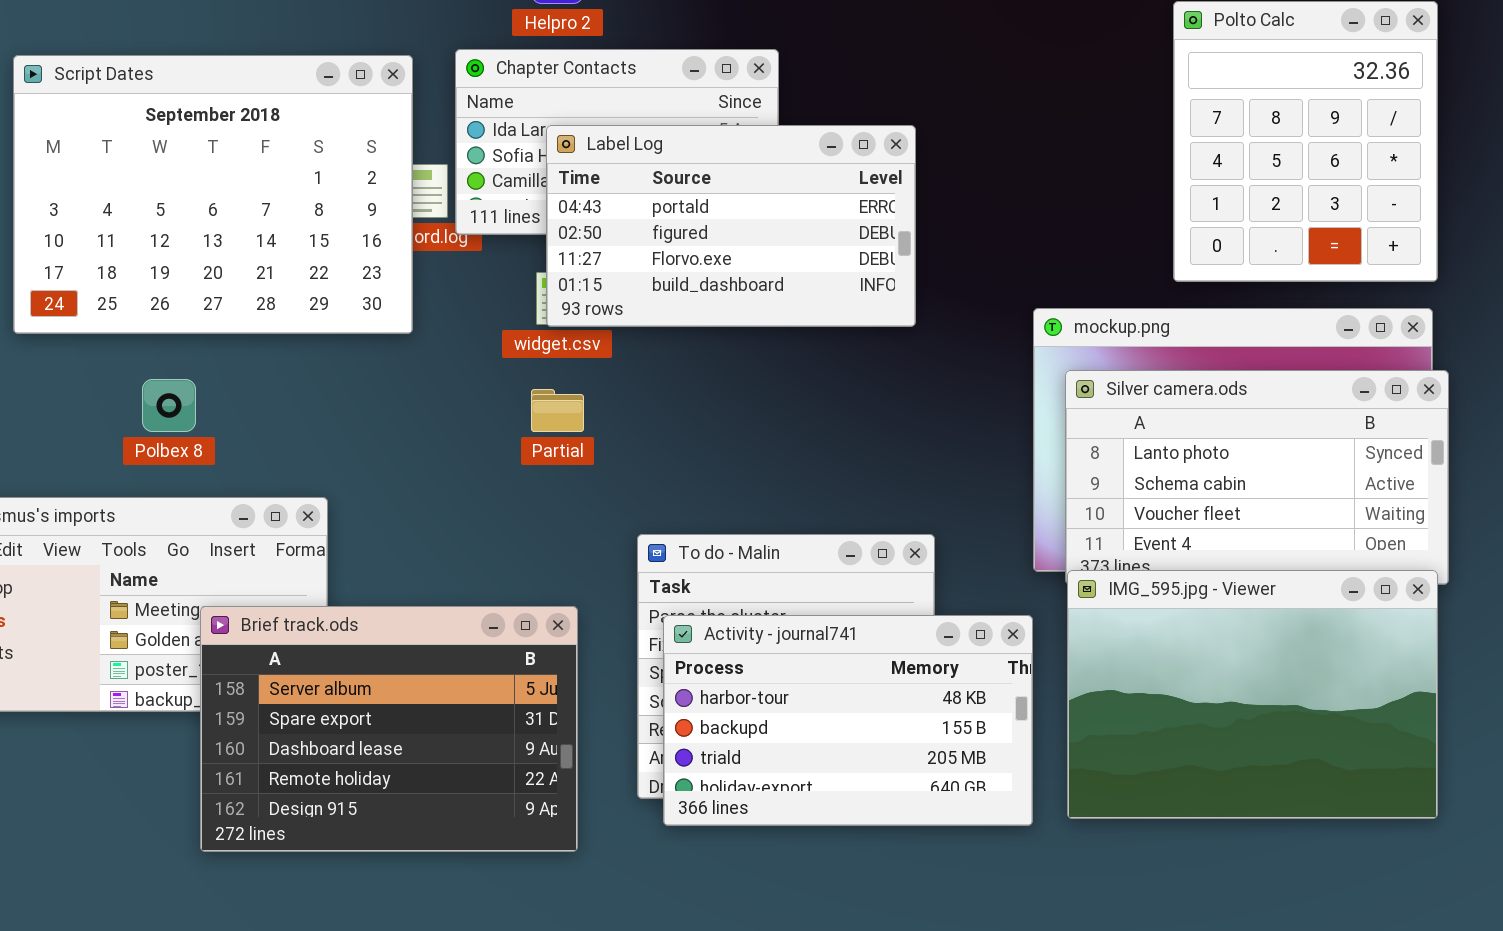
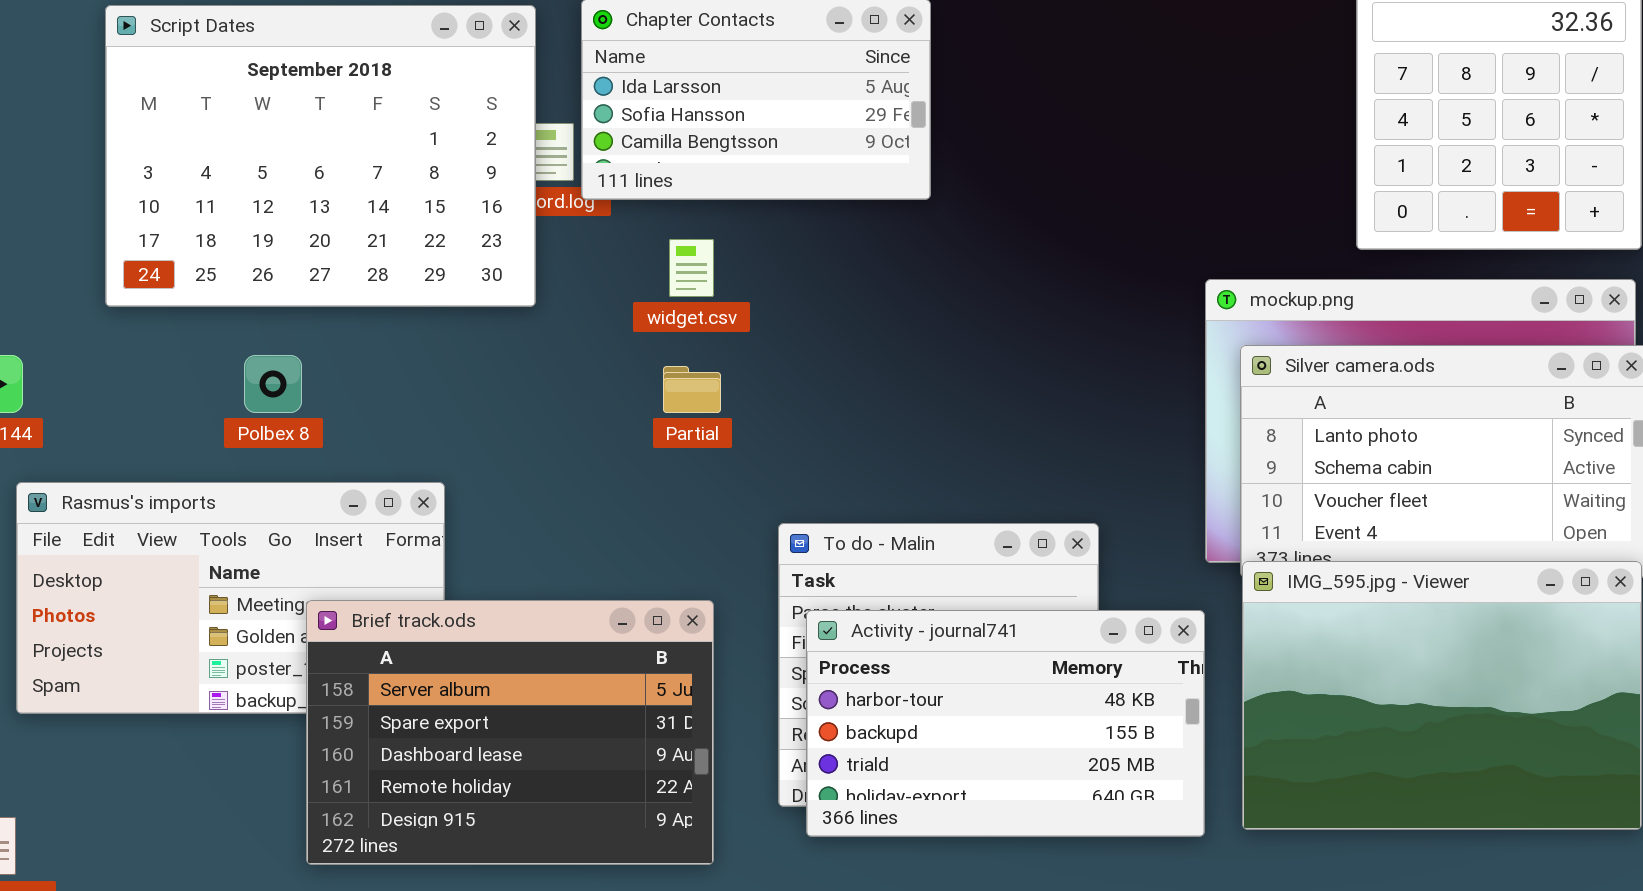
Label Log: [546,125,916,327] -> none, closed

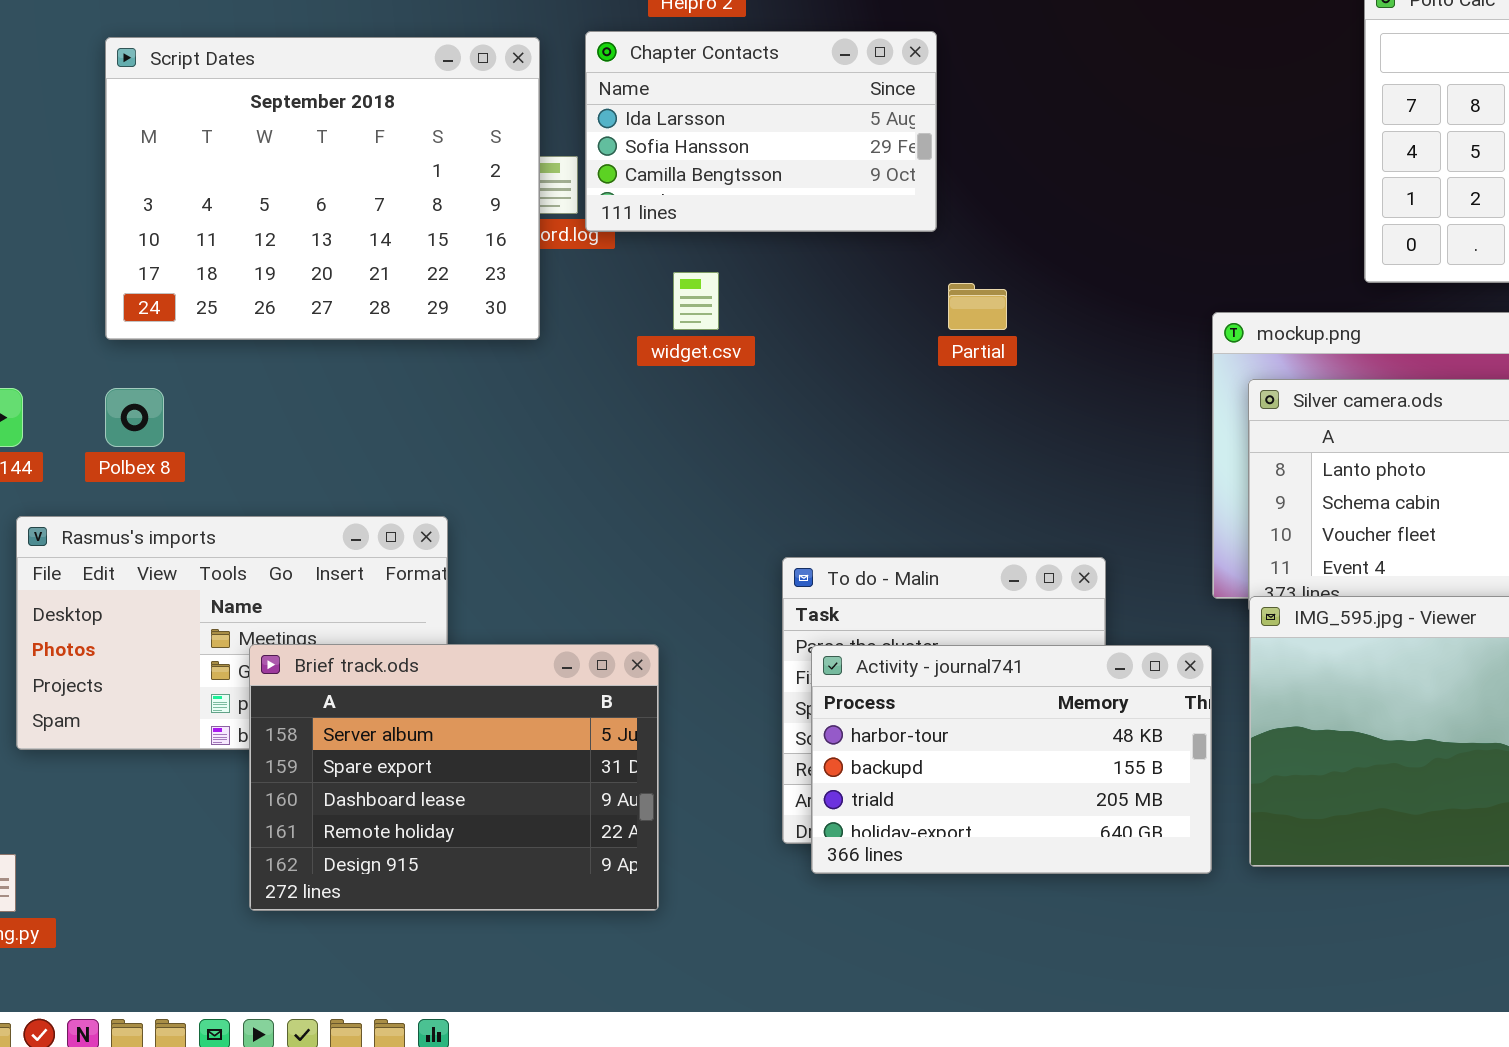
Polbex 8: [244,355,302,413] -> [105,388,164,447], moved
Partial: [663,366,721,413] -> [948,283,1007,330], moved
Brief track.ods: [306,600,714,865] -> [249,644,659,911], moved

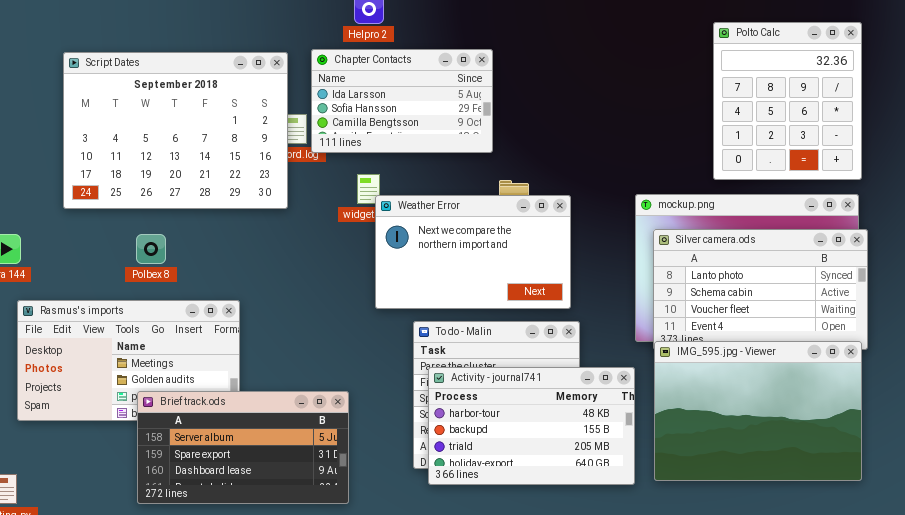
Weather Error: none -> [375,195,571,309], opened
Polbex 8: [105,388,164,447] -> [136,234,166,264], moved
Brief track.ods: [249,644,659,911] -> [137,391,349,504], resized

